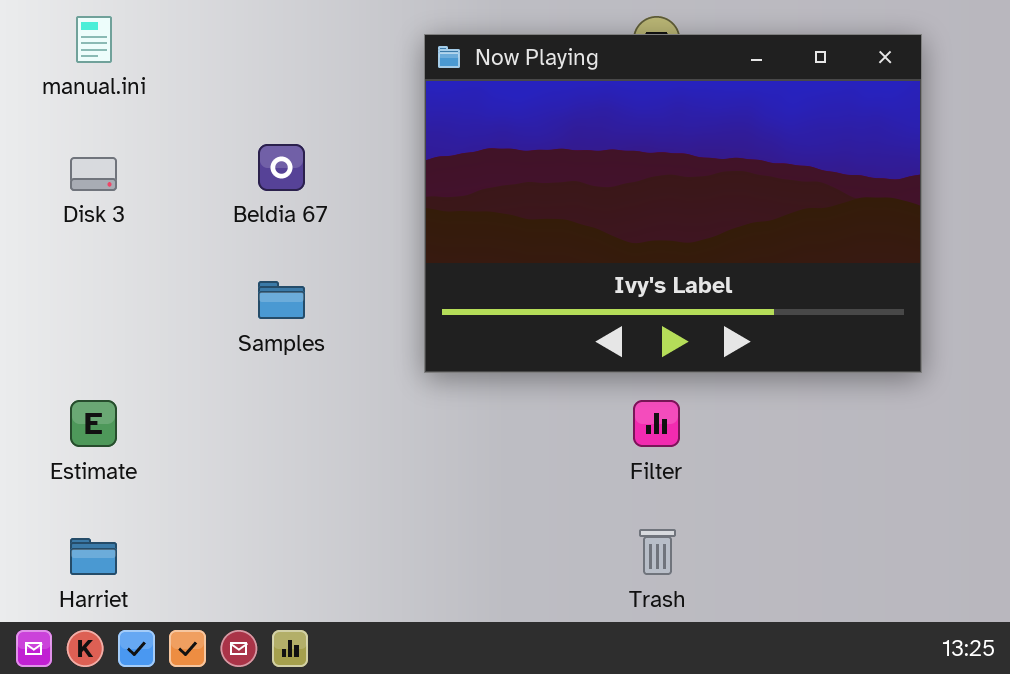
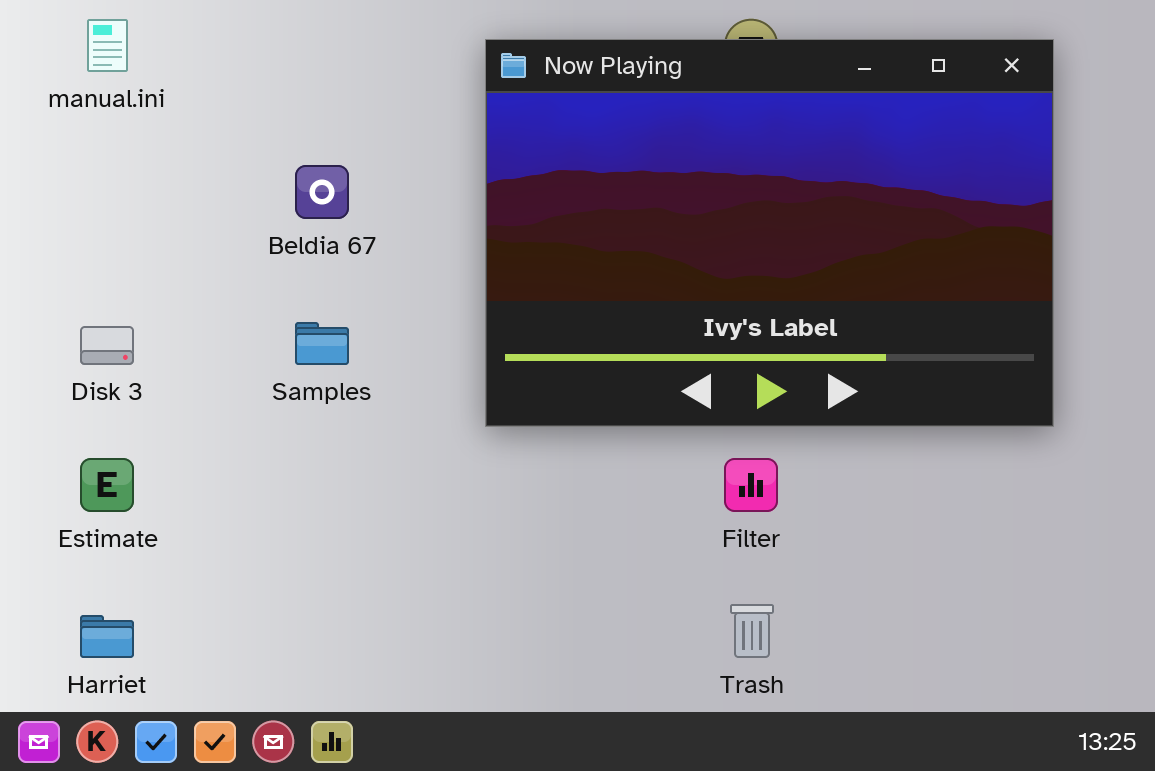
Disk 3: [70,157,117,191] -> [80,326,134,365], moved

